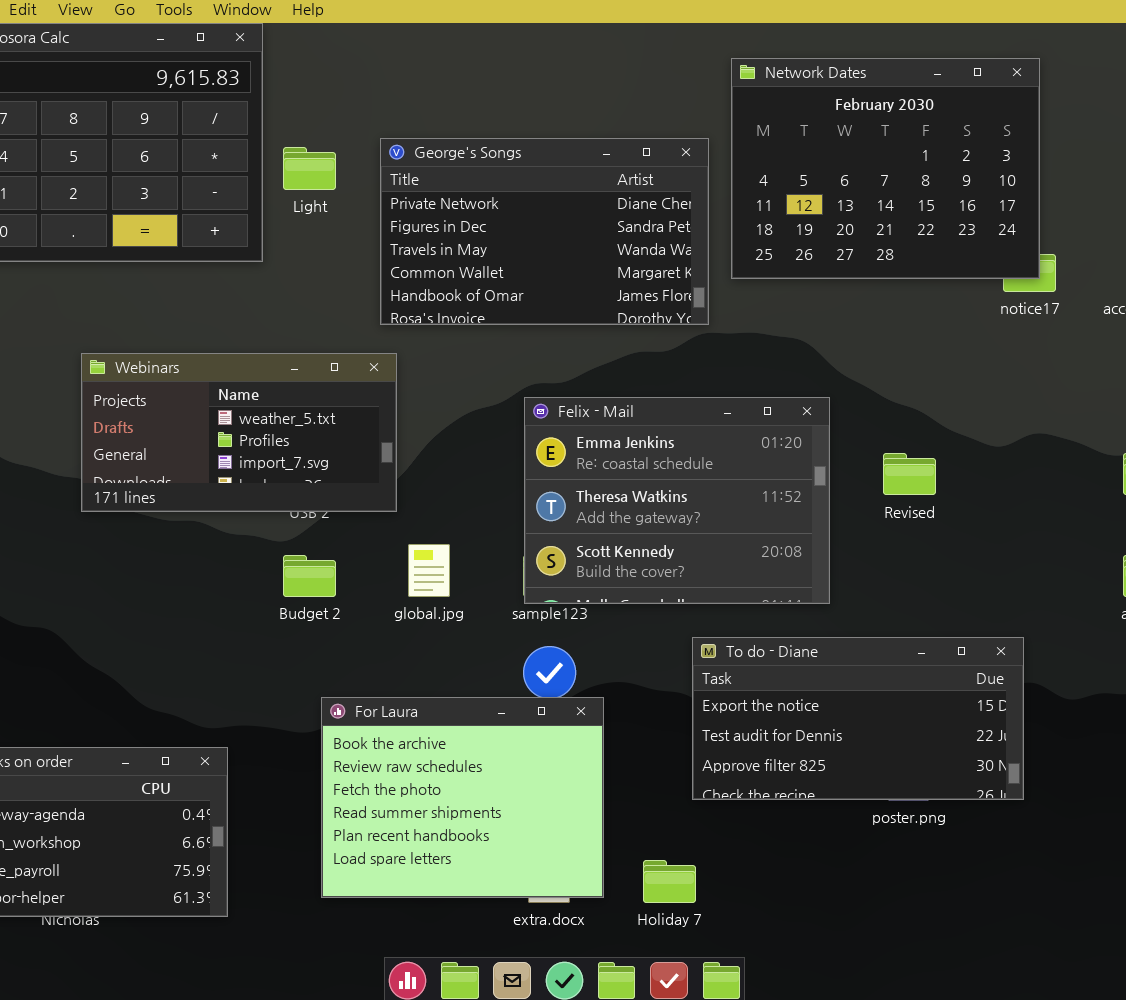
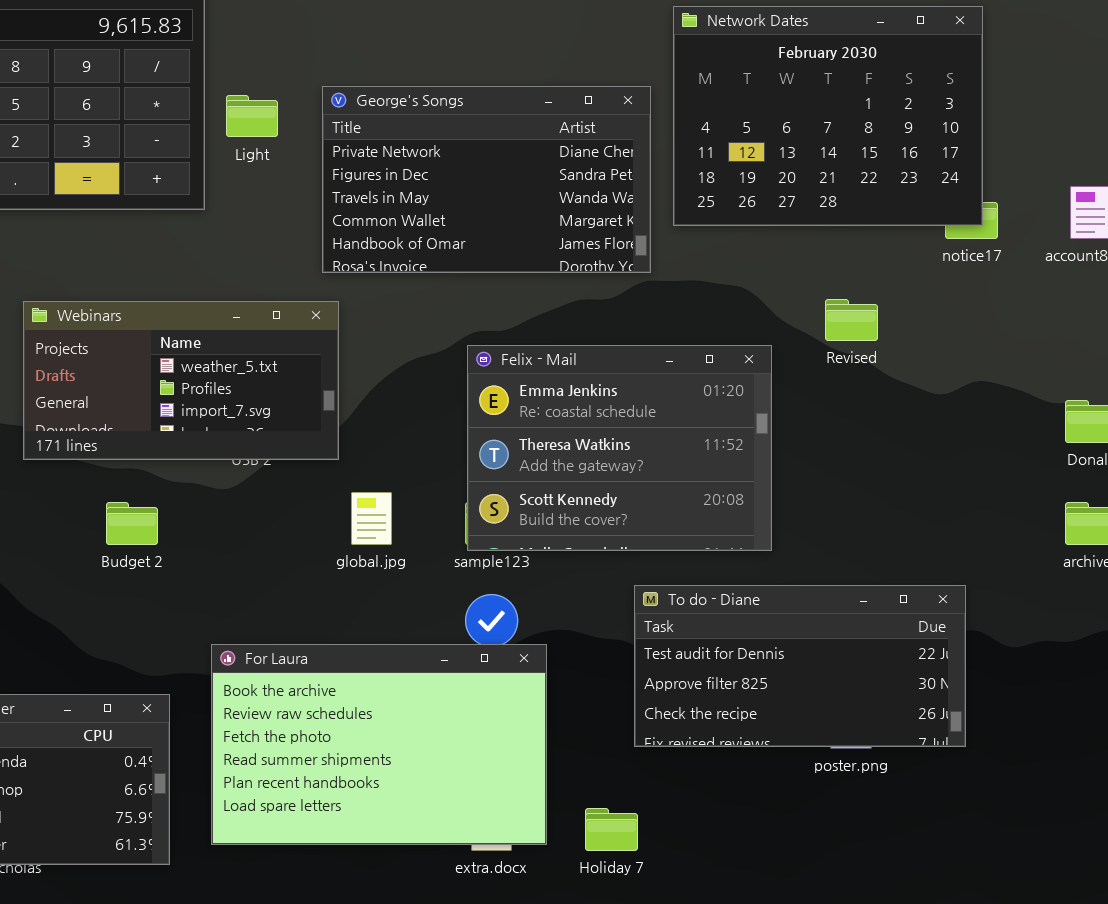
Revised: [883,453,936,495] -> [825,299,878,341], moved
Budget 2: [283,555,336,597] -> [106,502,158,545], moved
To do - Diane: [692,637,1024,800] -> [634,585,966,747], scrolled down 1 row
For Laura: [321,697,604,898] -> [211,644,547,845], resized

